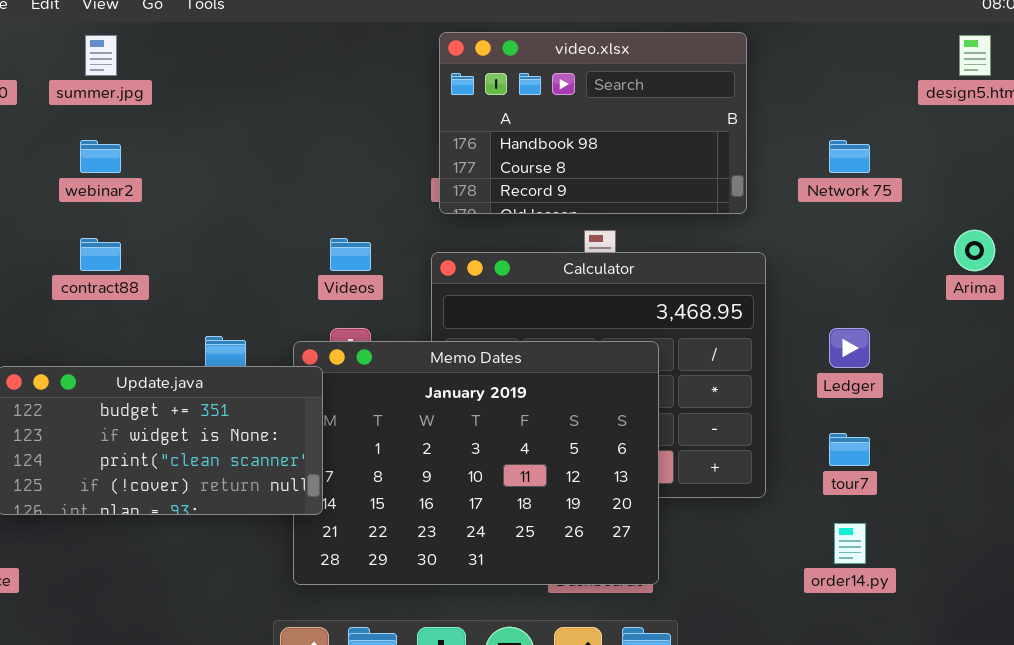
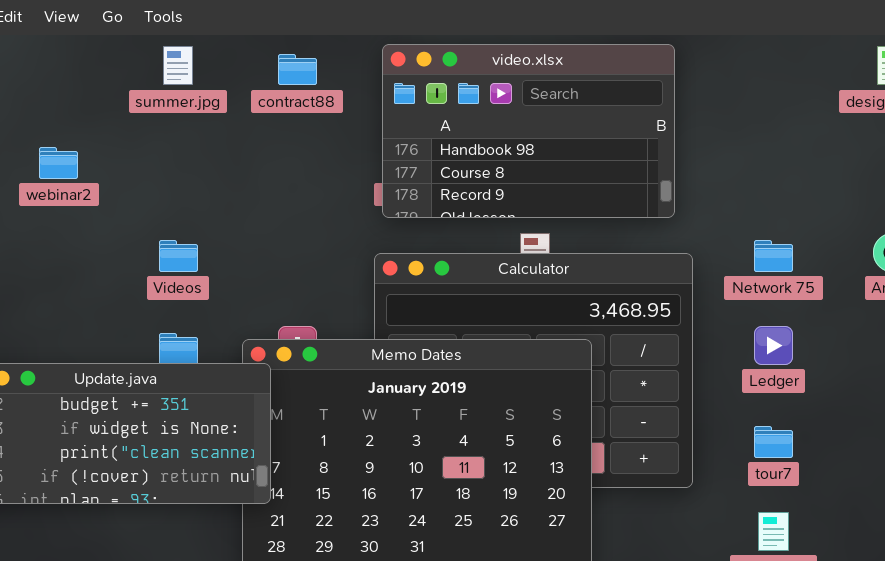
summer.jpg: [85,35,117,76] -> [163,46,193,85], moved
Network 75: [829,140,870,173] -> [754,240,793,272], moved
contract88: [80,238,121,271] -> [278,54,317,85], moved
Videos: [330,238,371,271] -> [159,240,198,272], moved

